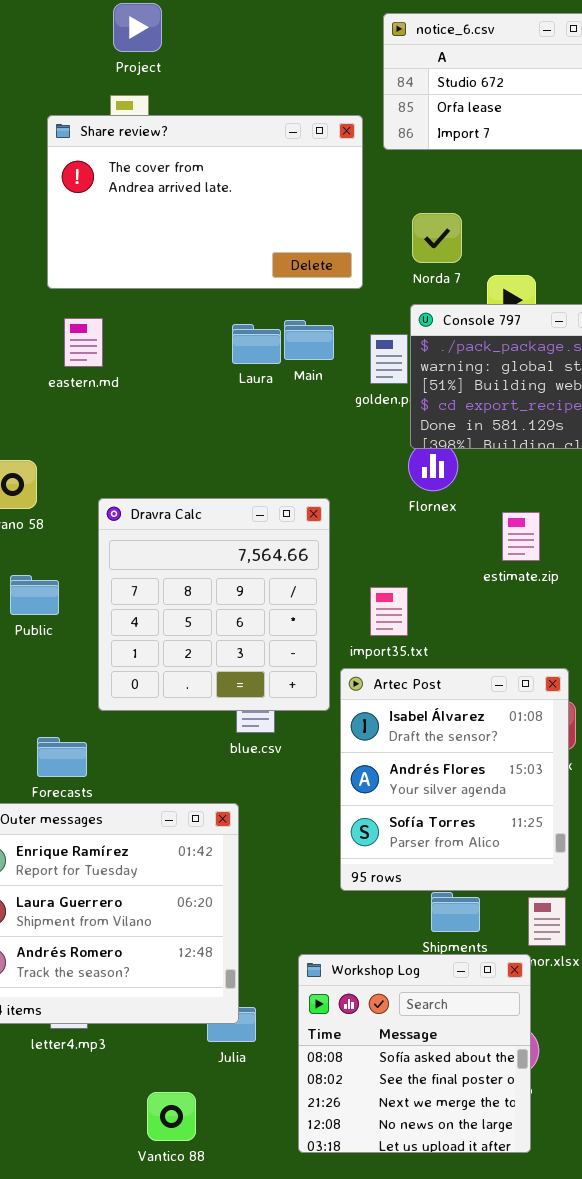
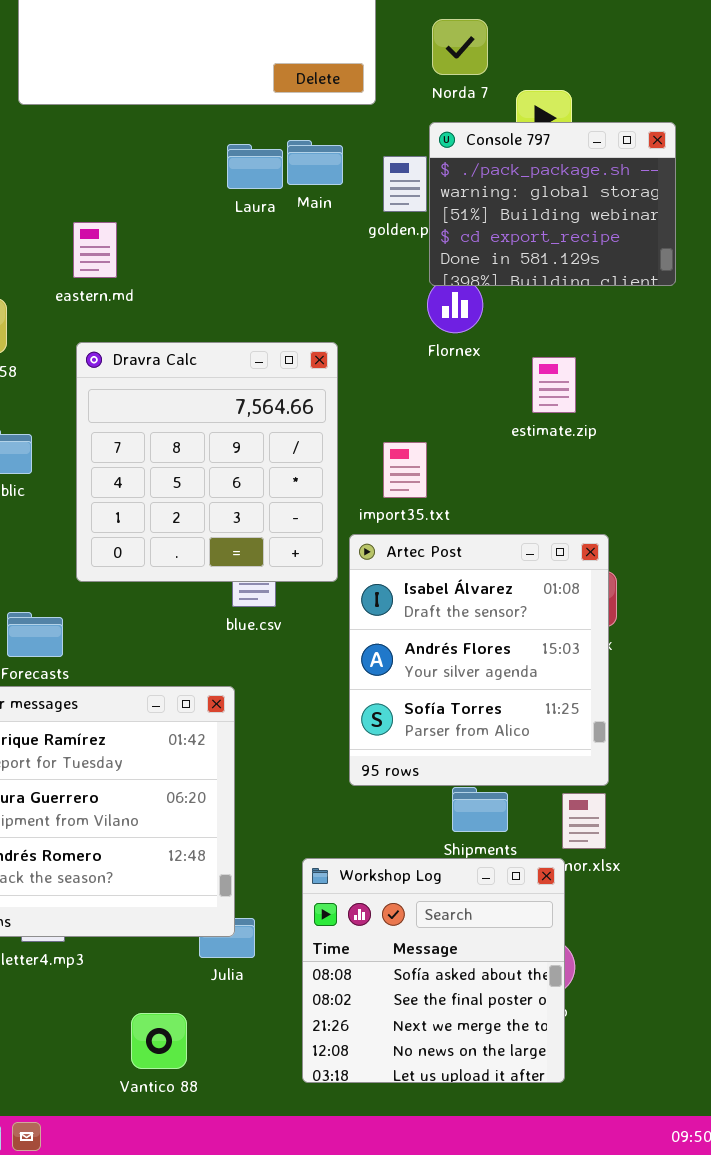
eastern.md: [64,318,103,367] -> [73,222,117,278], moved

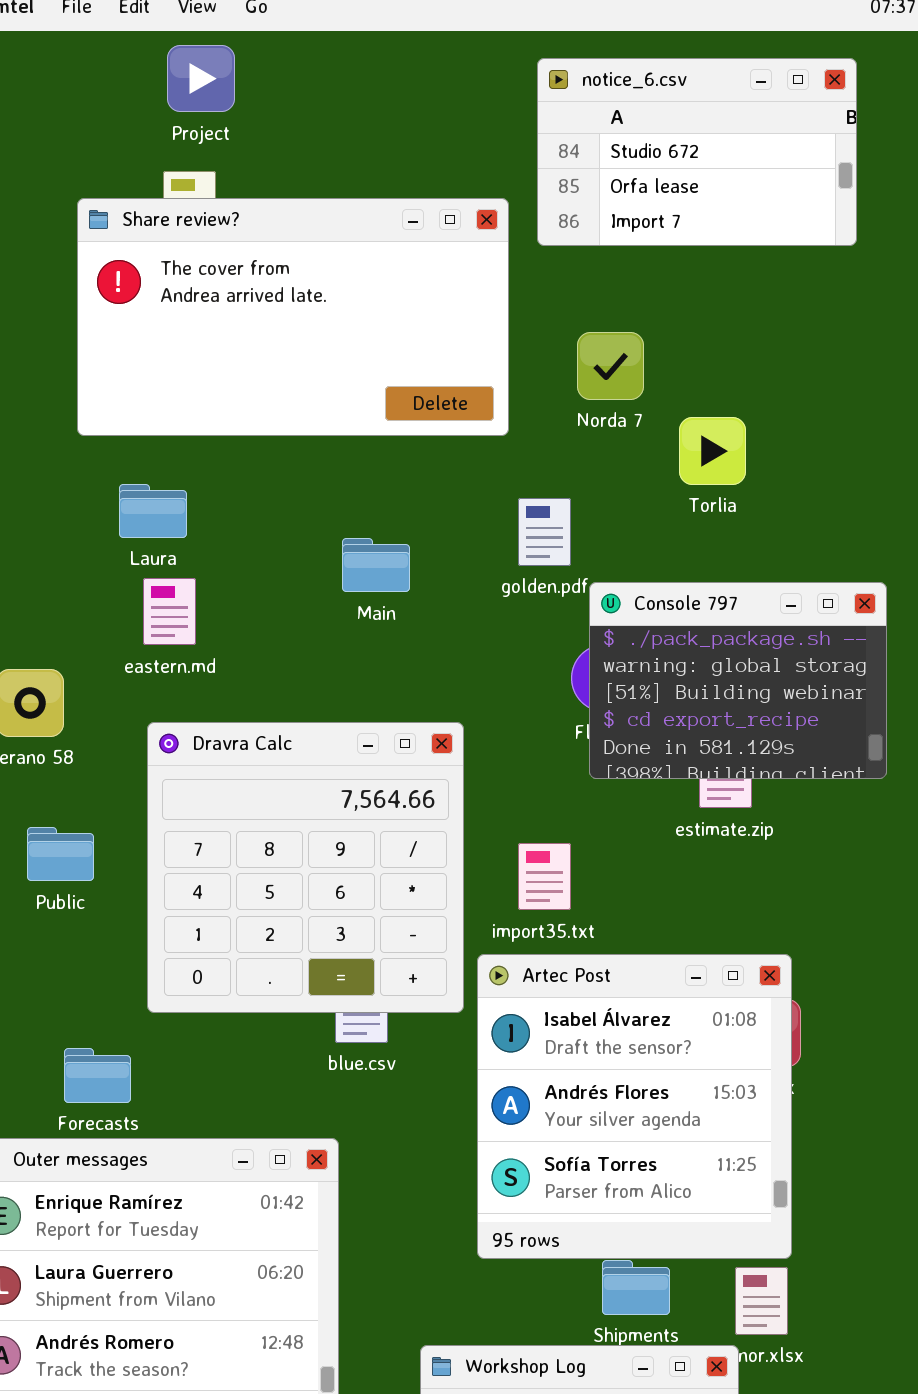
Console 797: [429,122,676,286] -> [589,582,887,779], moved
Main: [287,140,343,185] -> [342,538,410,592], moved
Laura: [227,144,283,189] -> [119,484,187,538], moved

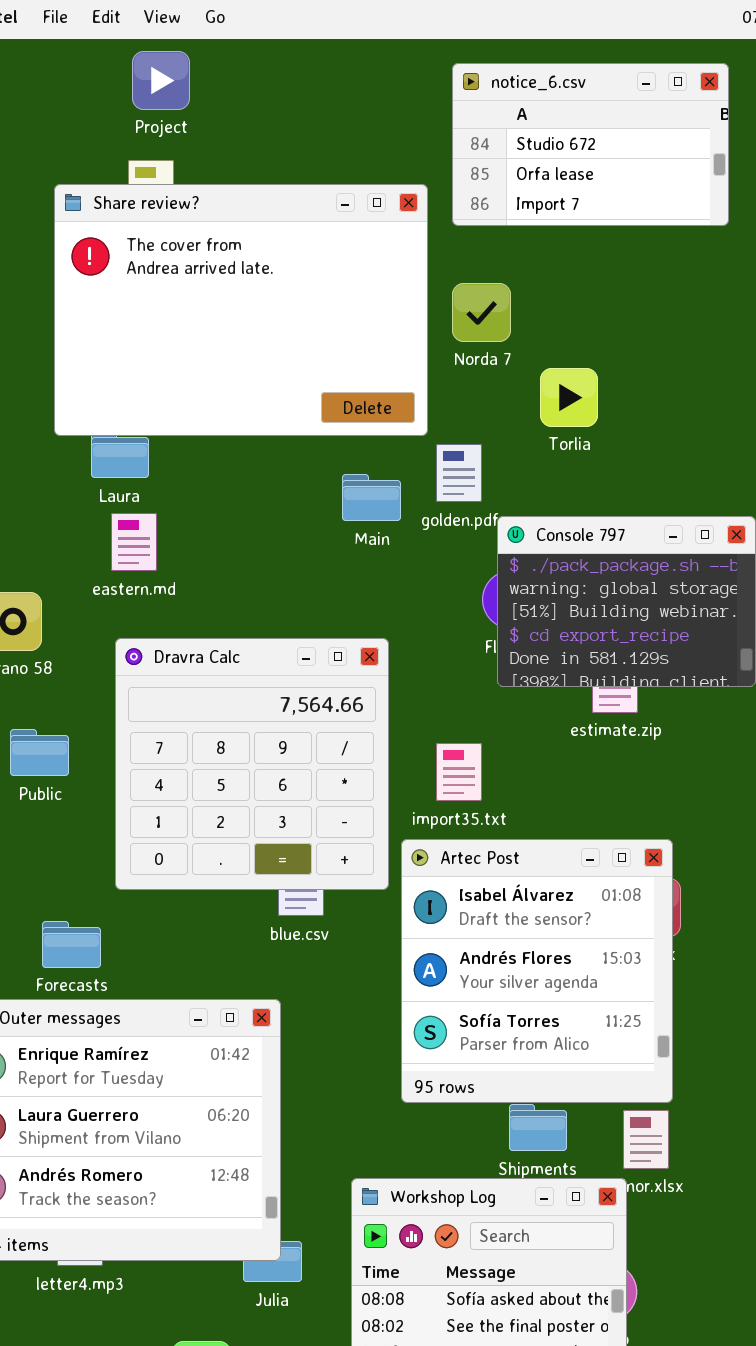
Share review?: [77,198,509,436] -> [54,184,428,436], resized
Norda 7: [577,332,644,400] -> [452,283,511,342], moved
Torlia: [679,417,746,485] -> [540,368,598,427], moved
Main: [342,538,410,592] -> [342,474,401,521], moved

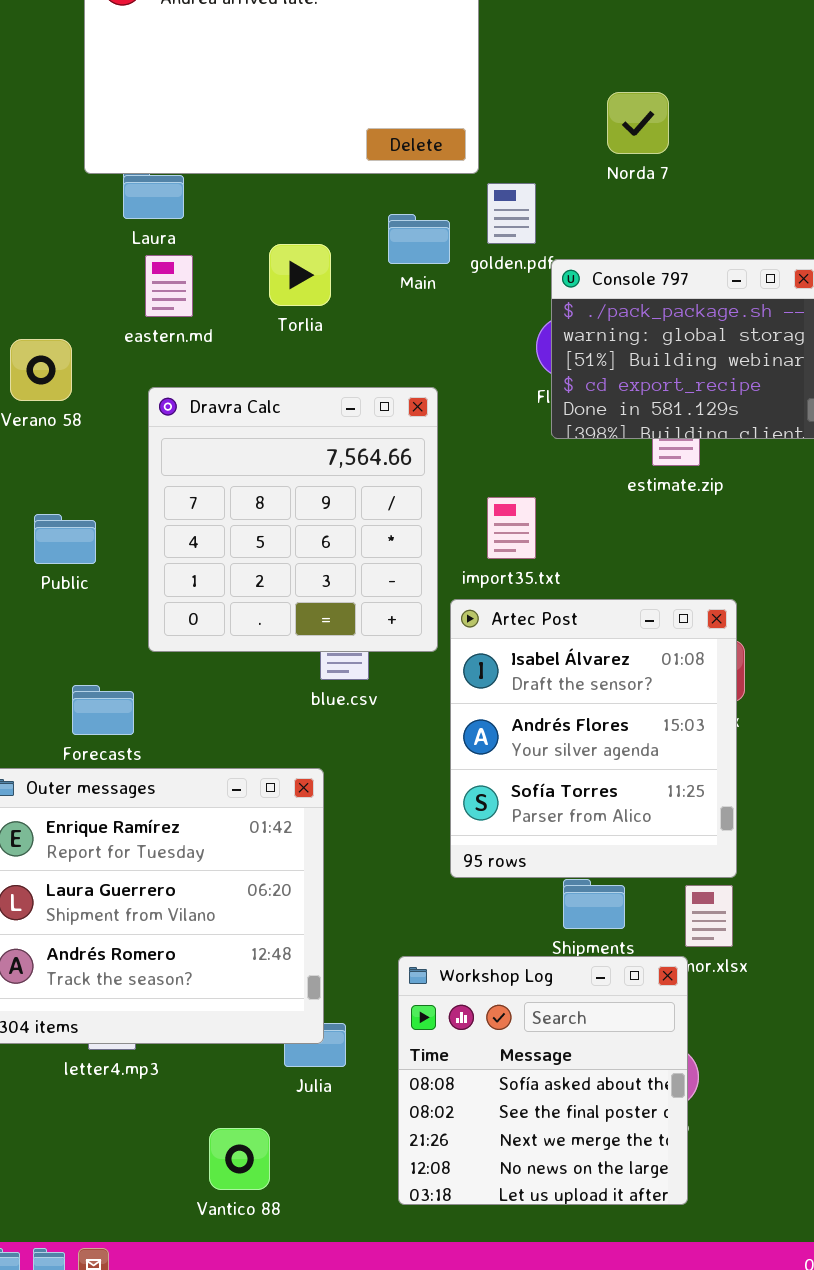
Norda 7: [452,283,511,342] -> [607,92,669,154], moved
Torlia: [540,368,598,427] -> [269,244,331,306], moved
Public: [10,729,69,776] -> [34,514,96,564], moved

